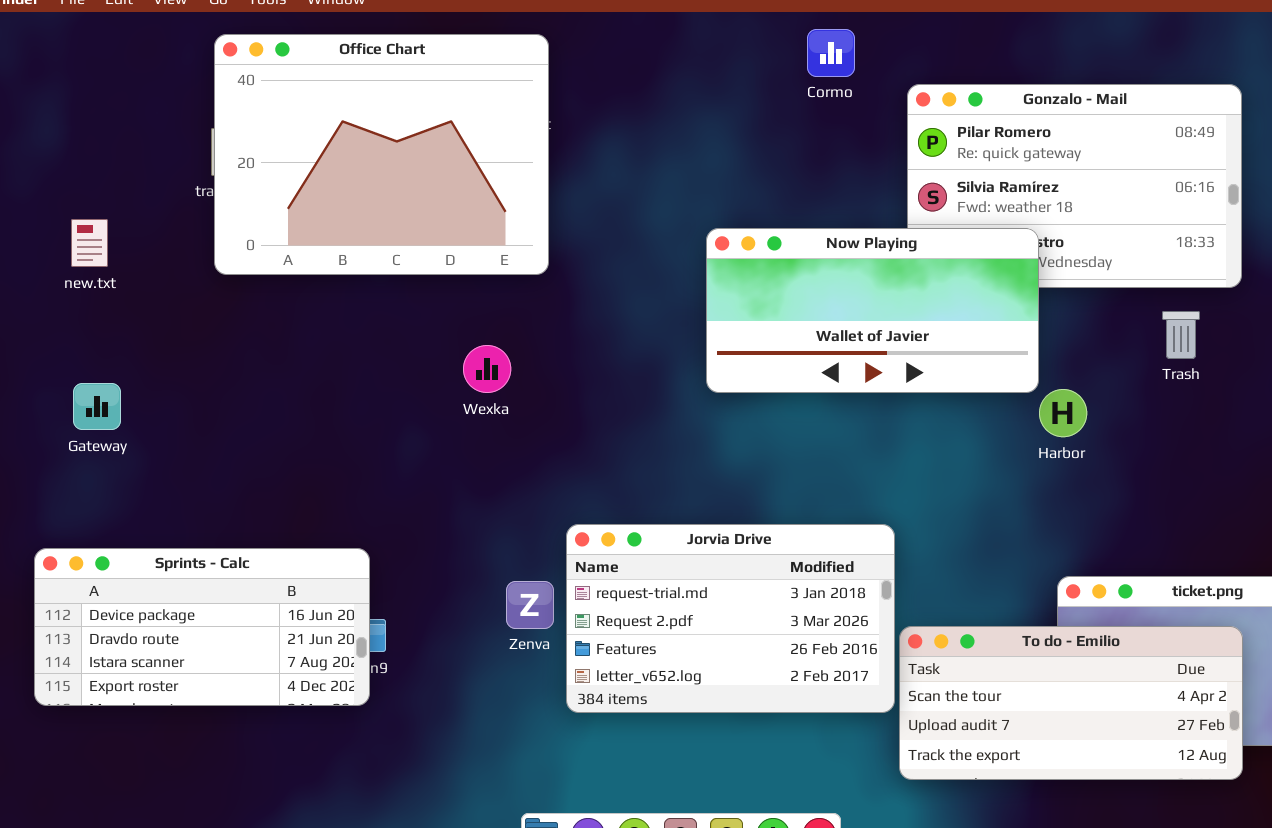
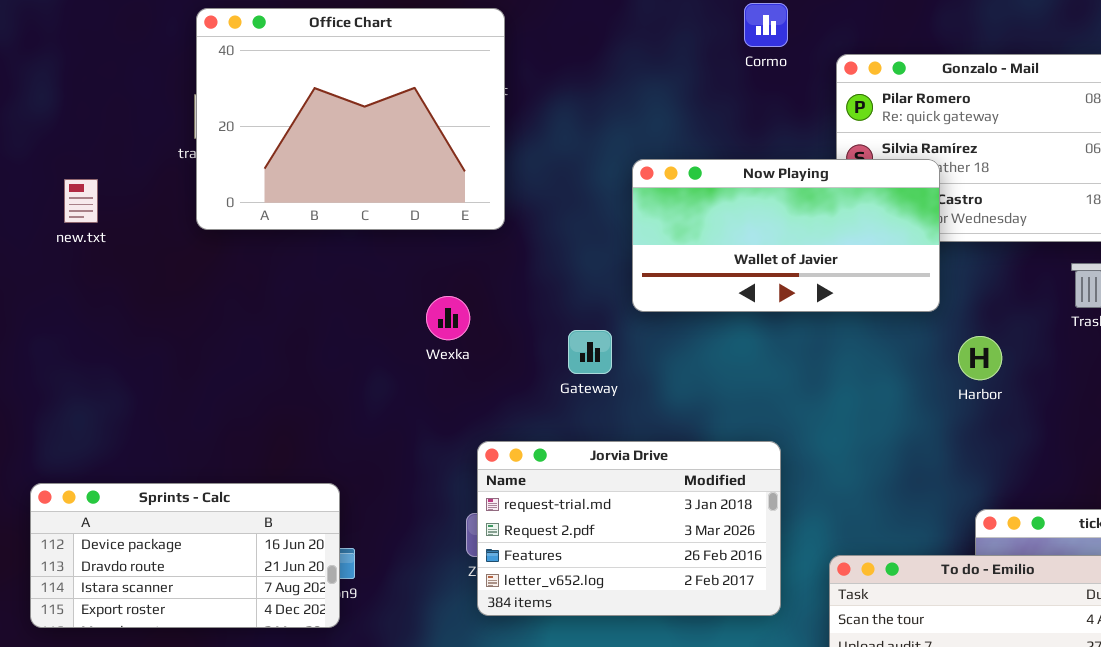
Now Playing: [706,228,1039,393] -> [632,159,940,312], moved
Gateway: [73,383,121,430] -> [568,330,612,374], moved
Jorvia Drive: [566,524,895,713] -> [477,441,781,616], moved

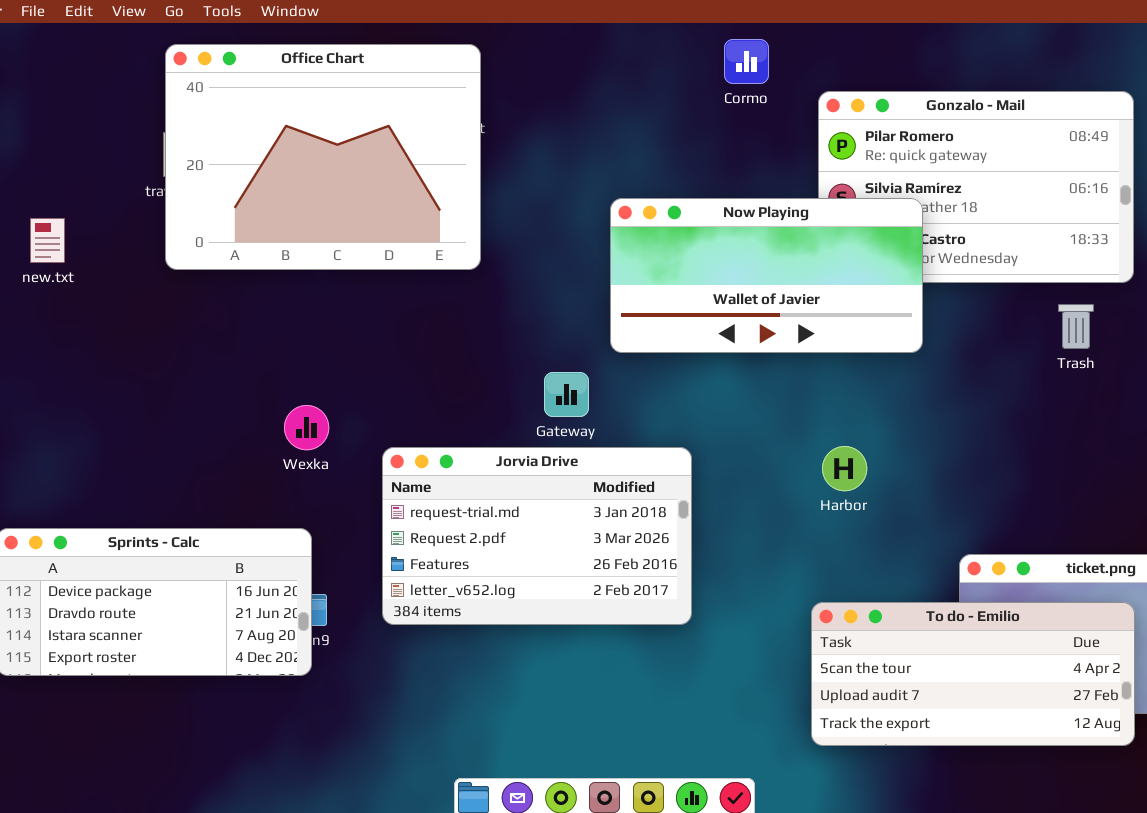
Wexka: [426,296,470,340] -> [284,405,329,450], moved
Harbor: [958,336,1002,380] -> [822,446,867,491], moved
Jorvia Drive: [477,441,781,616] -> [382,447,692,625], moved

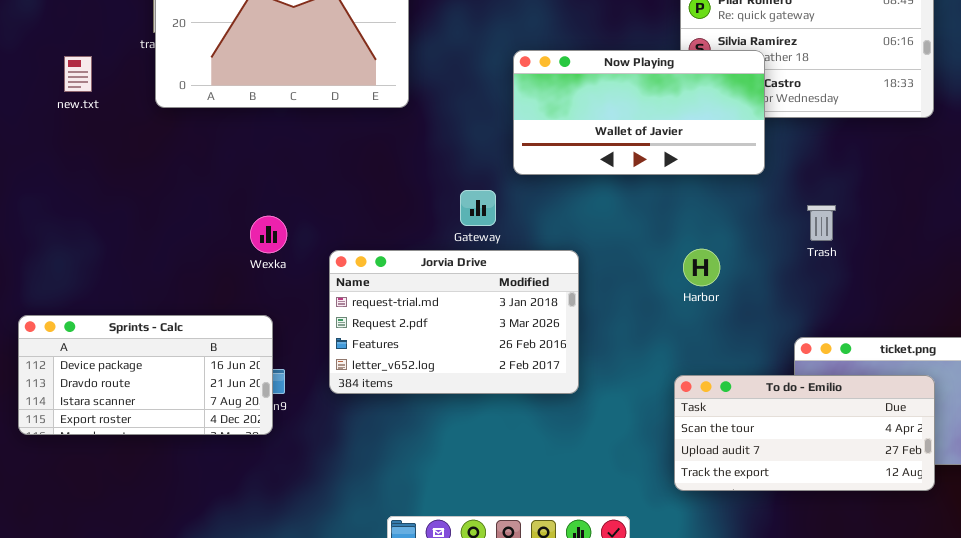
new.txt: [30,218,65,263] -> [64,56,92,92], moved
Trash: [1058,304,1094,349] -> [807,205,836,241], moved

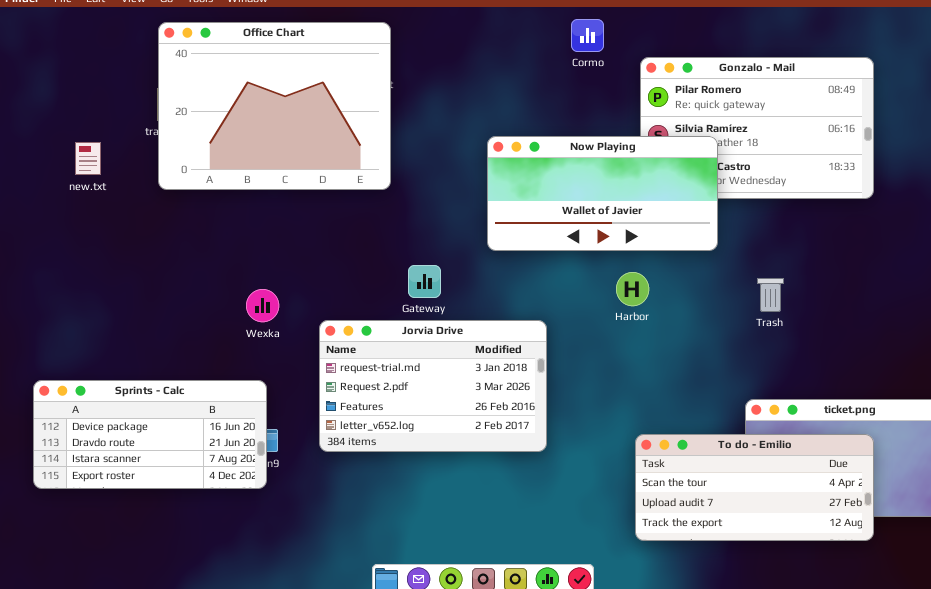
Gateway: [460,190,496,226] -> [408,265,441,298], moved
Harbor: [683,249,720,286] -> [616,272,649,306], moved

